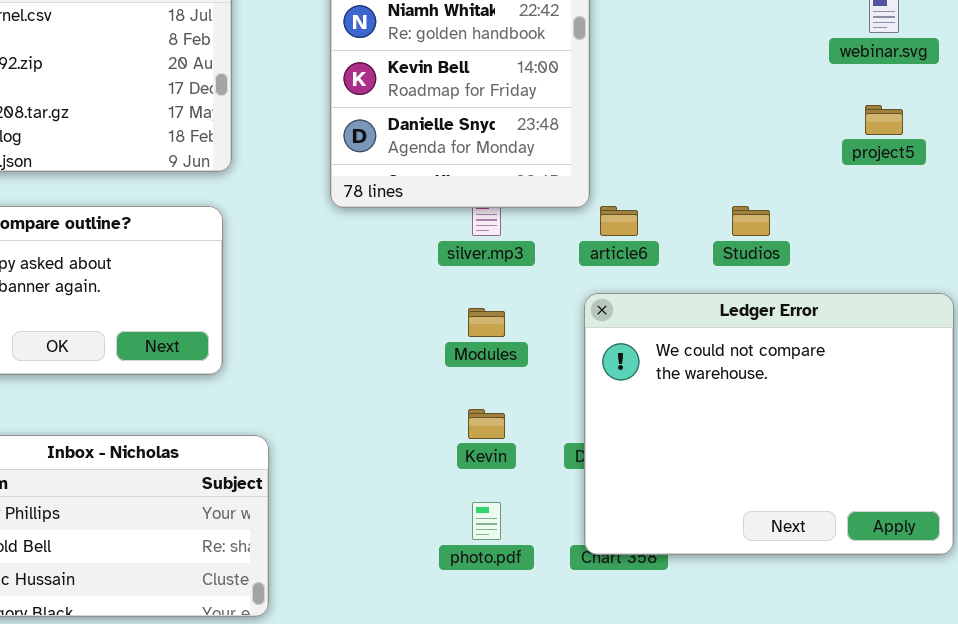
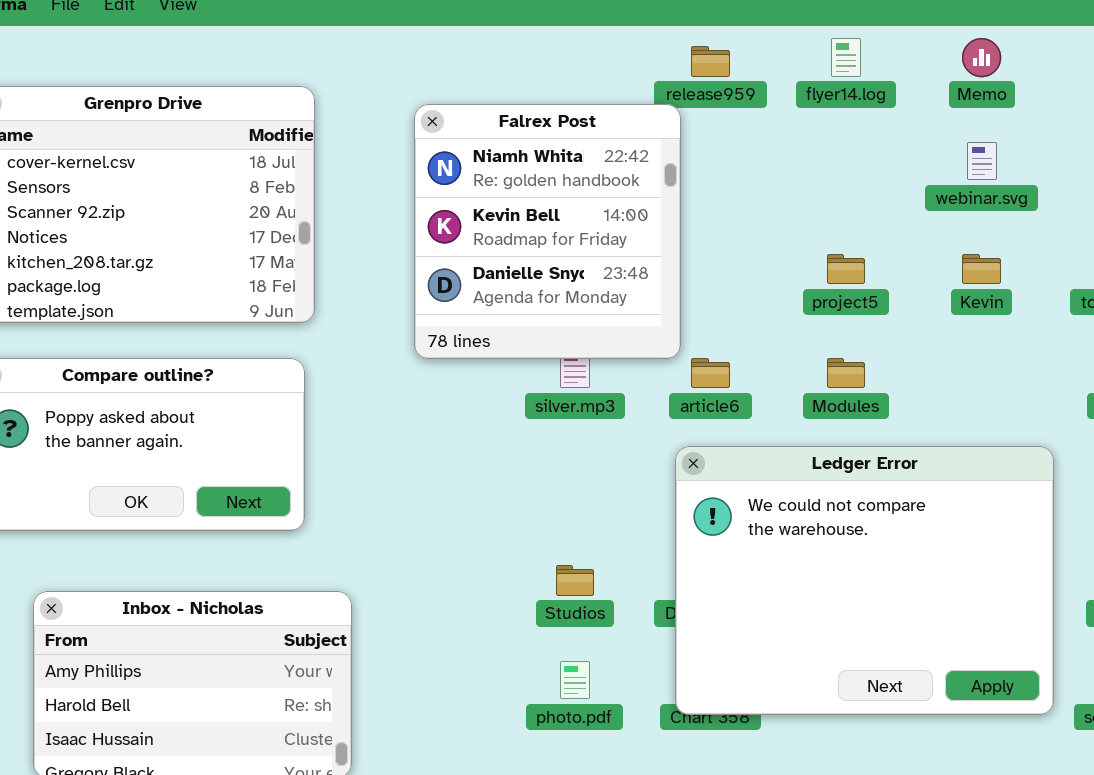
project5: [865,105,903,135] -> [827,254,865,284], moved
Studios: [732,206,770,236] -> [556,565,594,596], moved
Modules: [468,308,505,337] -> [827,358,865,388], moved
Kevin: [468,409,505,439] -> [962,254,1001,284], moved

